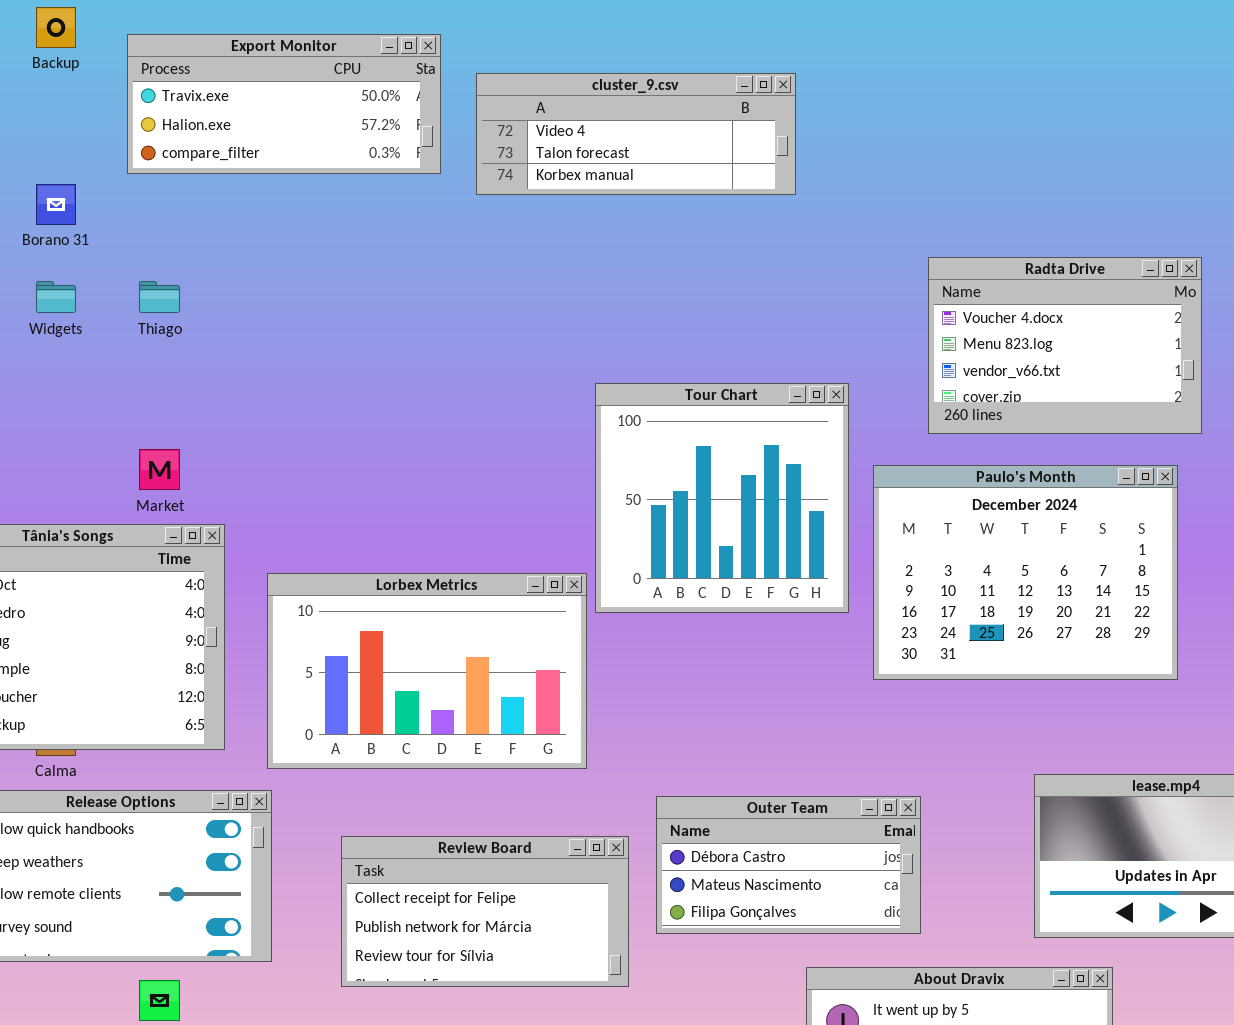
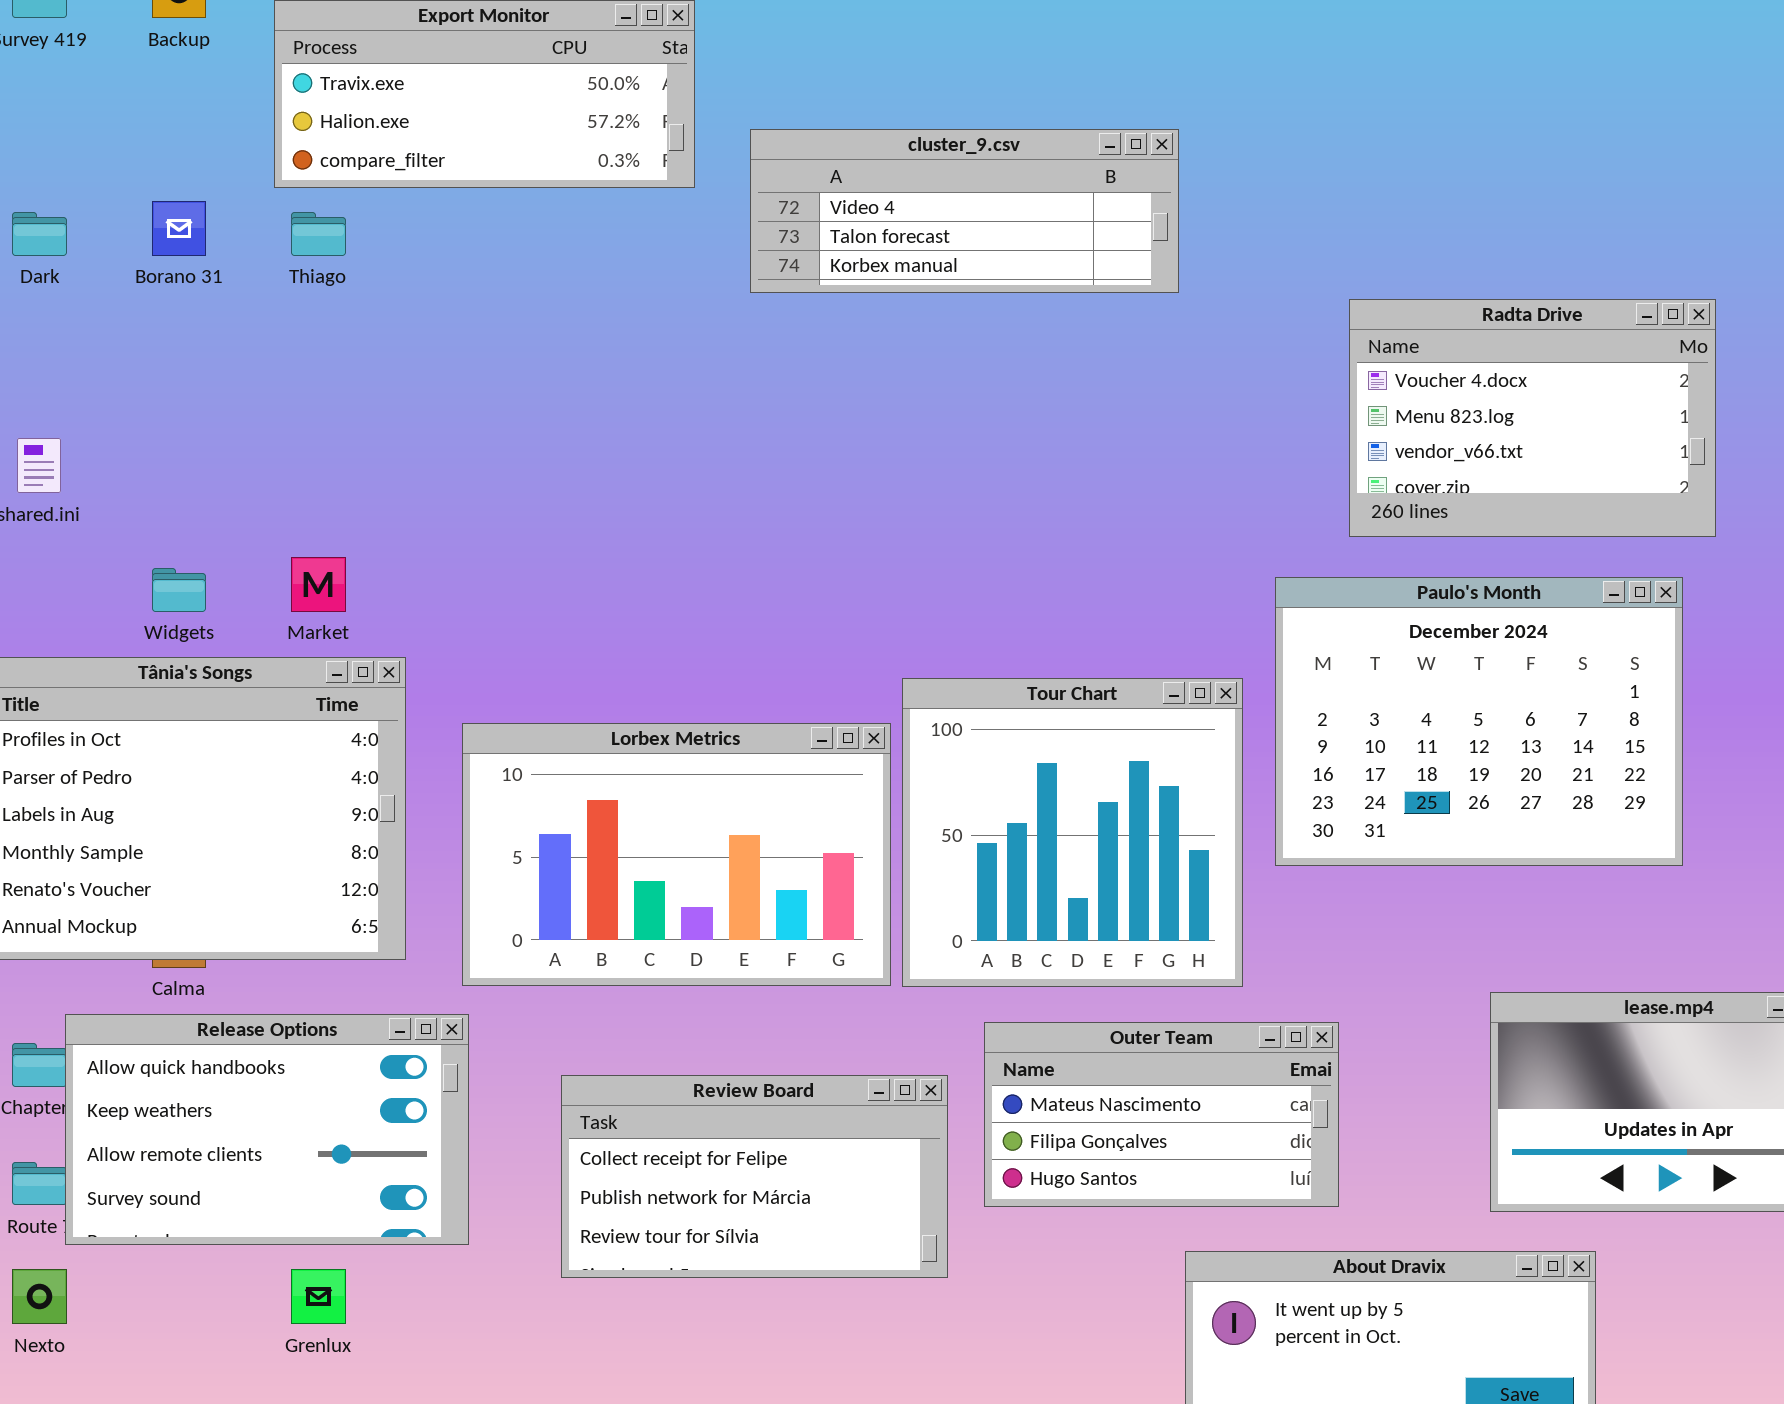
cluster_9.csv: [476,73,796,195] -> [750,129,1179,293], moved
Widgets: [36,281,76,313] -> [152,568,206,612], moved
Thiago: [139,281,180,313] -> [291,212,346,256], moved
Tour Chart: [595,383,849,613] -> [902,678,1243,987], moved
Outer Team: [656,796,921,934] -> [984,1022,1339,1207], scrolled down 1 row

